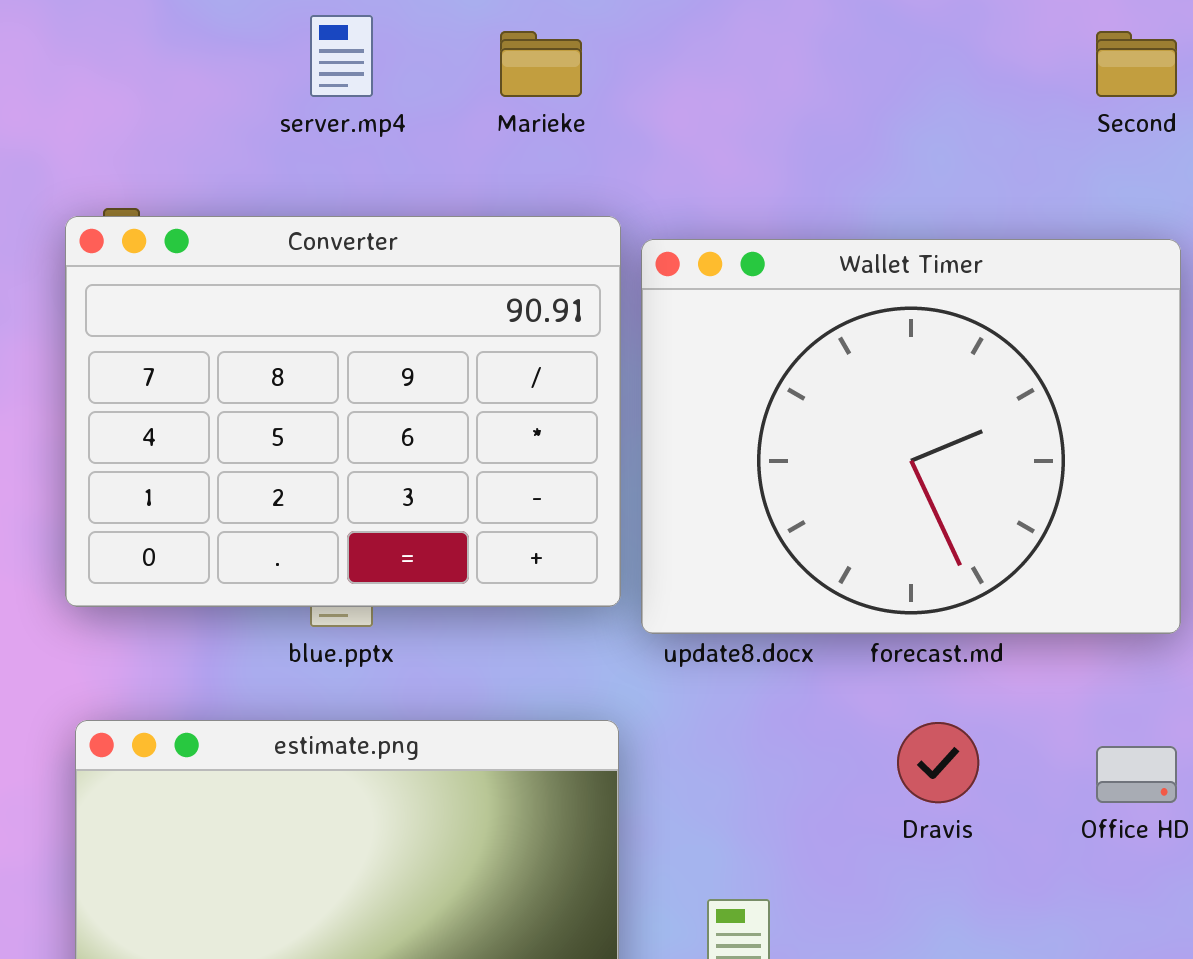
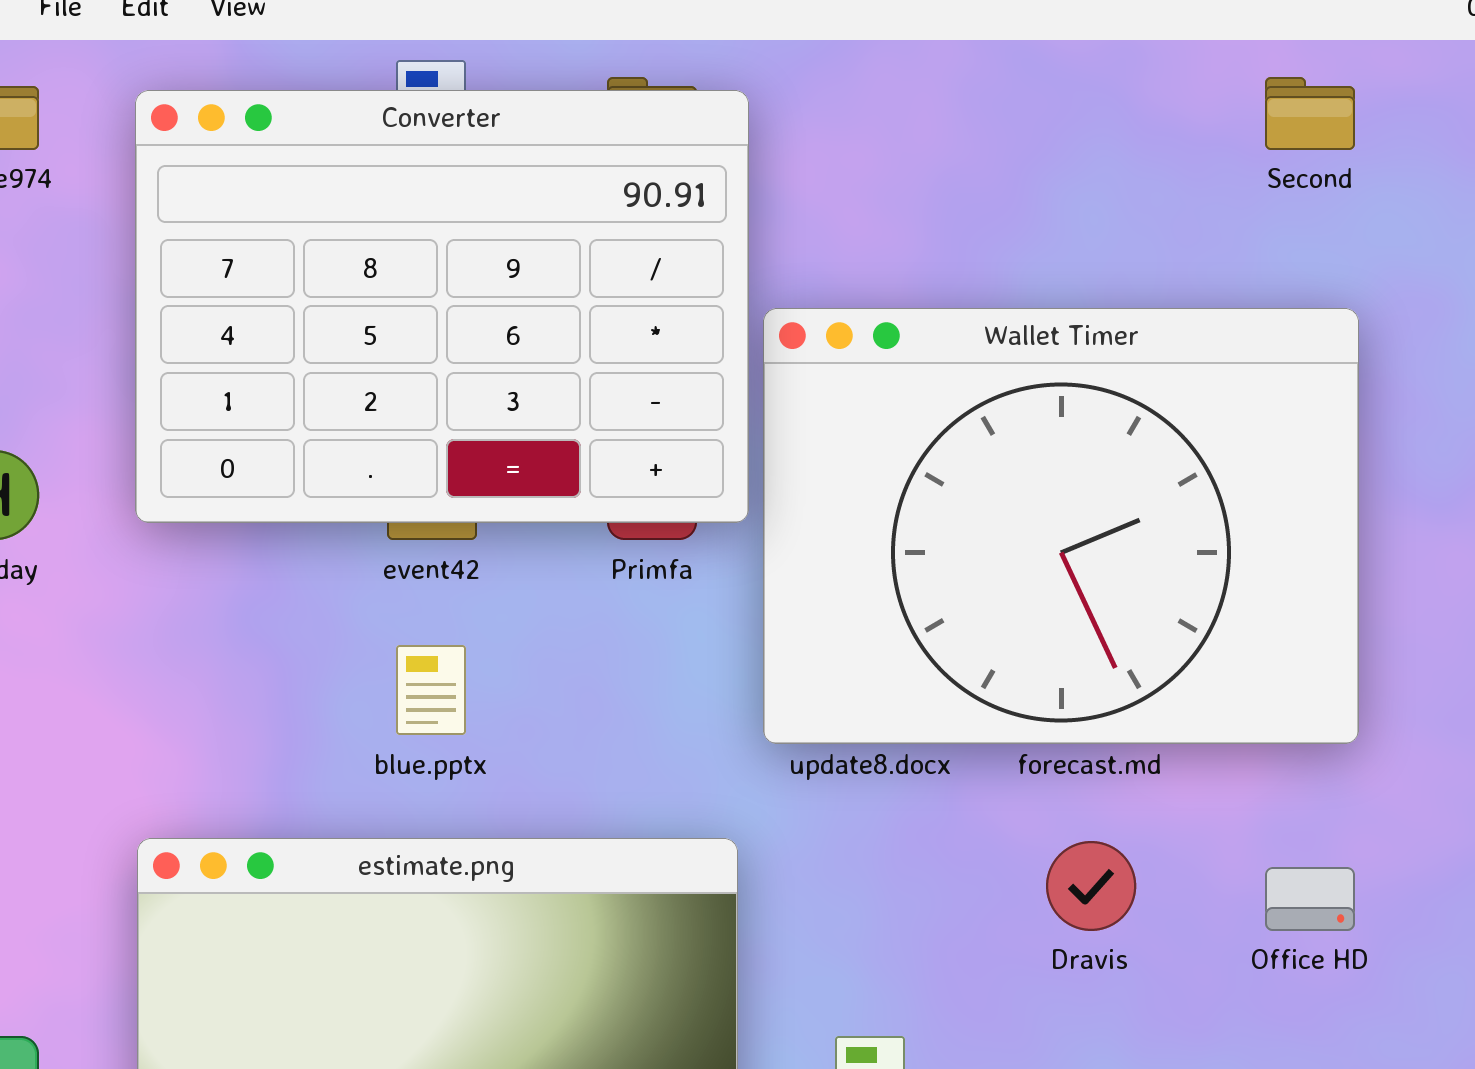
Converter: [65,216,621,607] -> [135,90,749,523], moved

